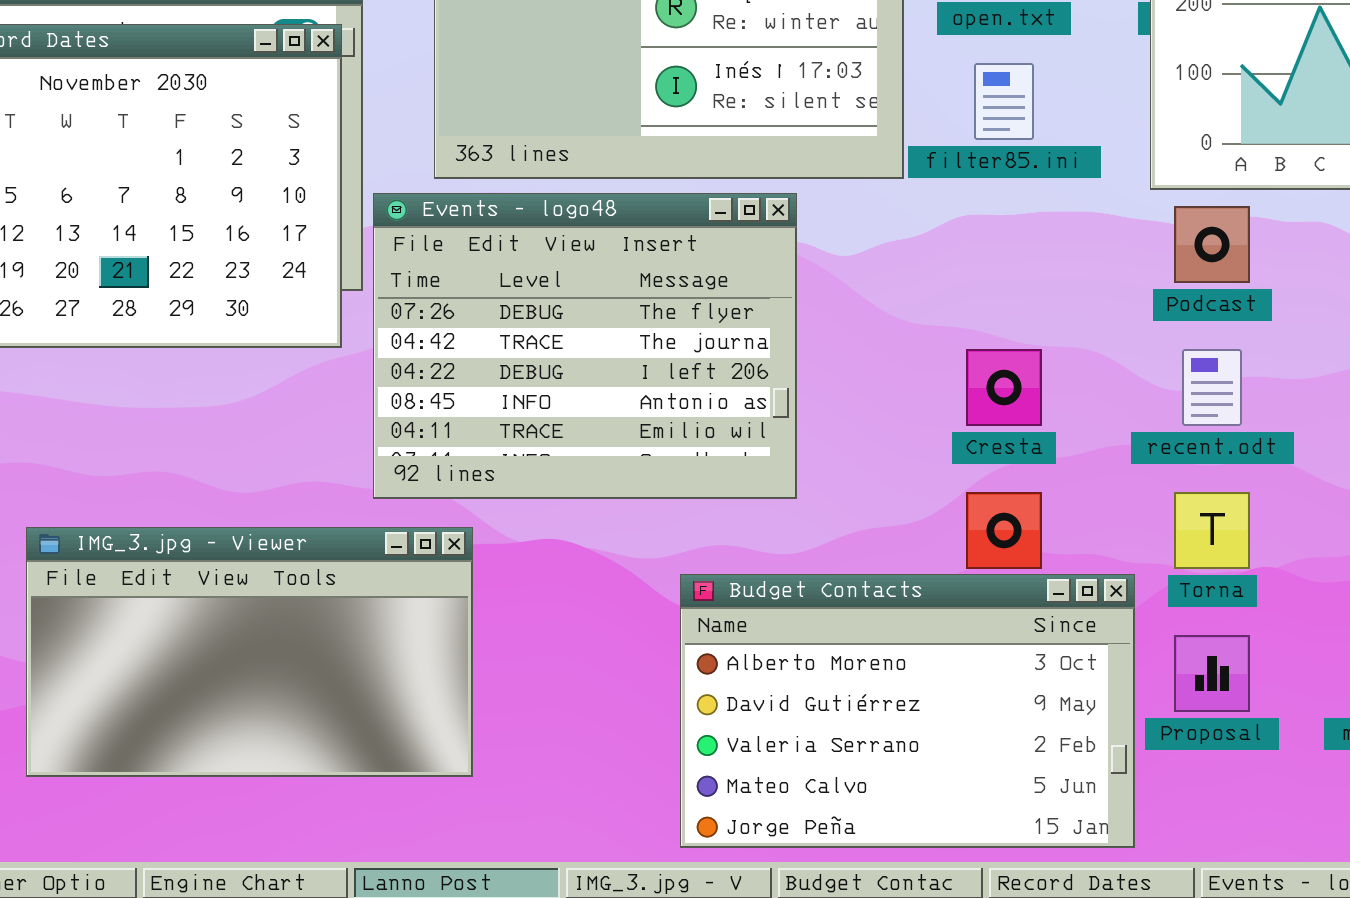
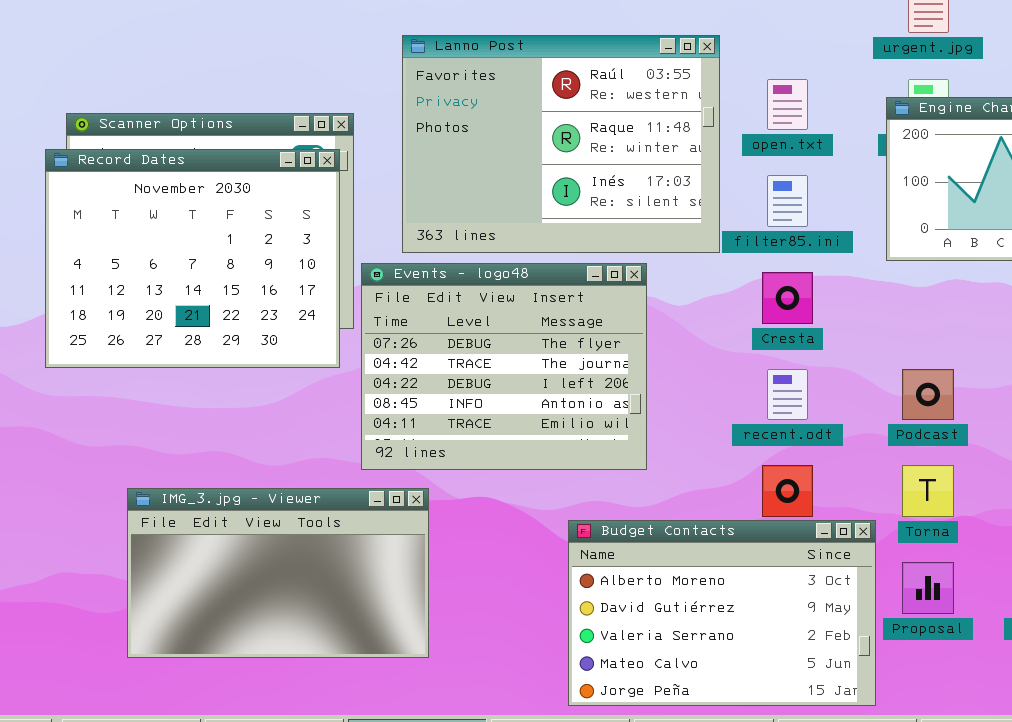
Podcast: [1174,206,1250,283] -> [902,369,954,420], moved
Cresta: [966,349,1042,426] -> [762,272,813,324], moved
recent.odt: [1182,349,1242,426] -> [767,369,808,420], moved

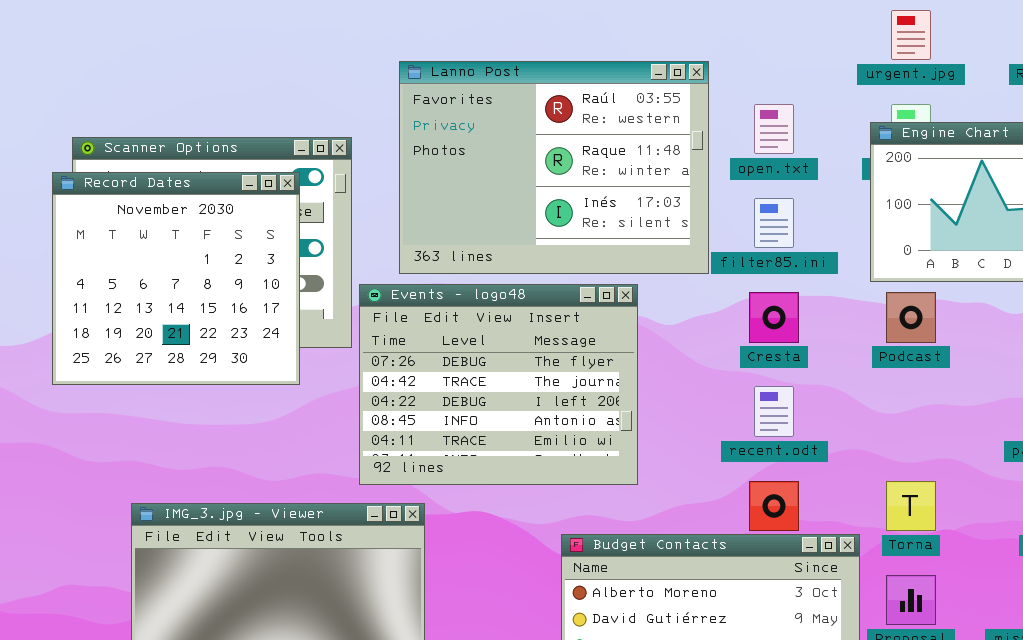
Record Dates: [45,149,340,368] -> [52,172,300,385], resized
Podcast: [902,369,954,420] -> [886,292,936,343], moved

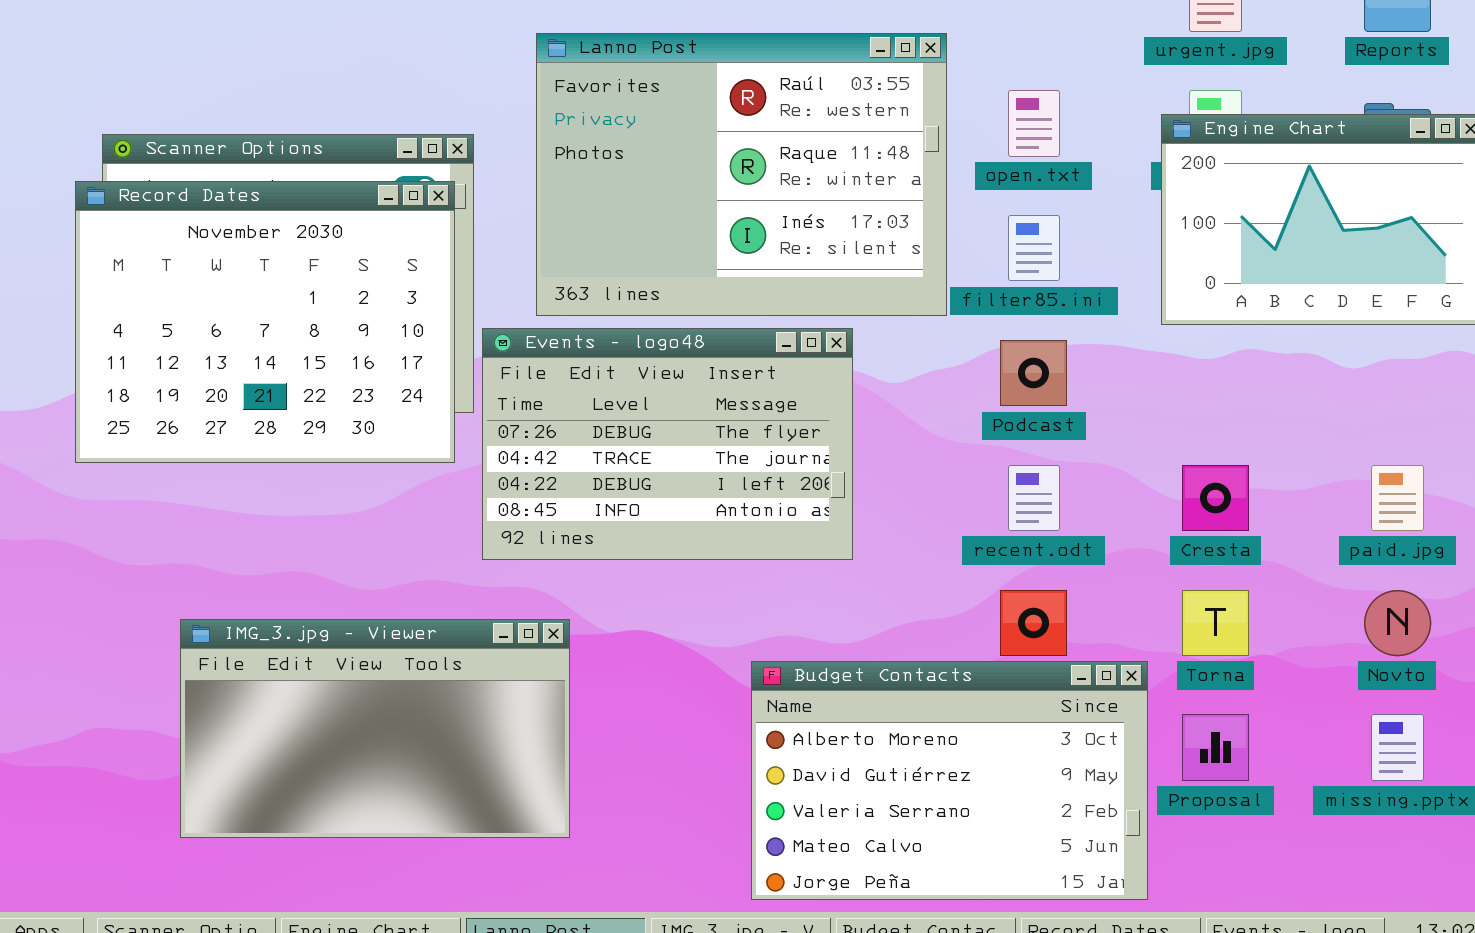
Record Dates: [52,172,300,385] -> [75,181,455,463], resized
Events - logo48: [359,284,638,485] -> [482,328,853,560], resized
Cresta: [749,292,799,343] -> [1182,465,1249,531], moved
Podcast: [886,292,936,343] -> [1000,340,1067,406], moved

